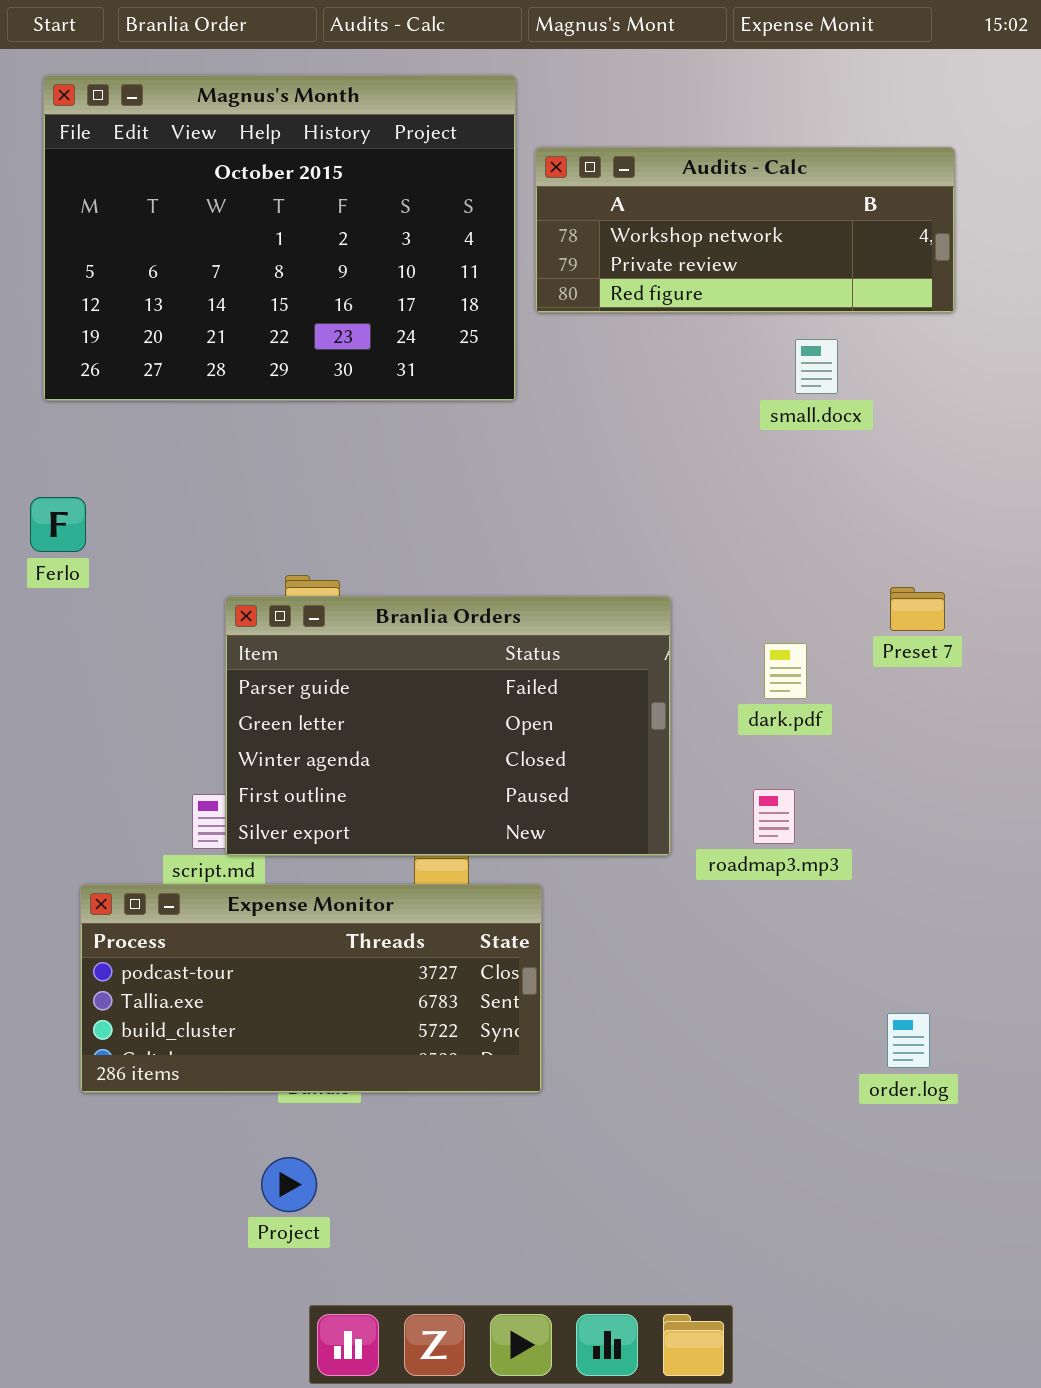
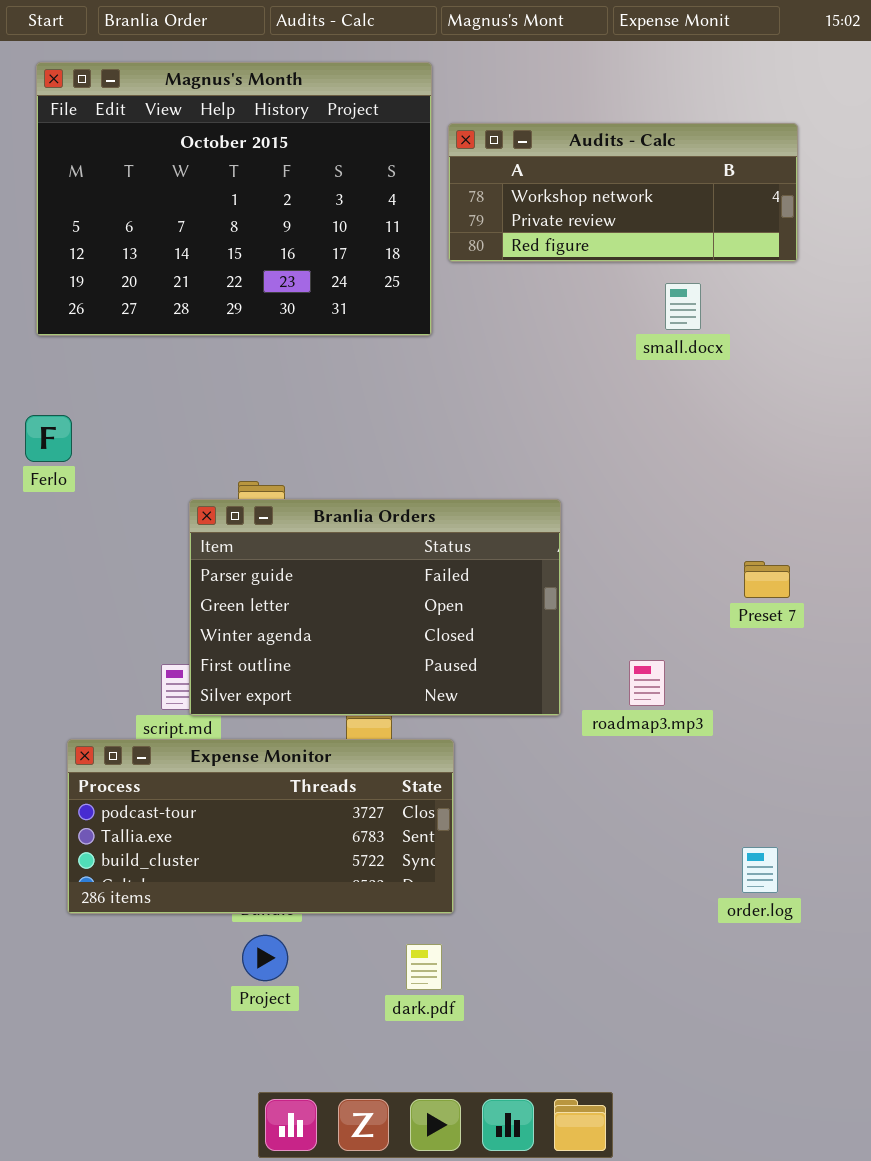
Preset 7: [890,587,945,631] -> [744,561,790,598], moved
dark.pdf: [764,643,807,699] -> [406,944,442,990], moved
Project: [261,1157,317,1212] -> [242,935,288,981], moved

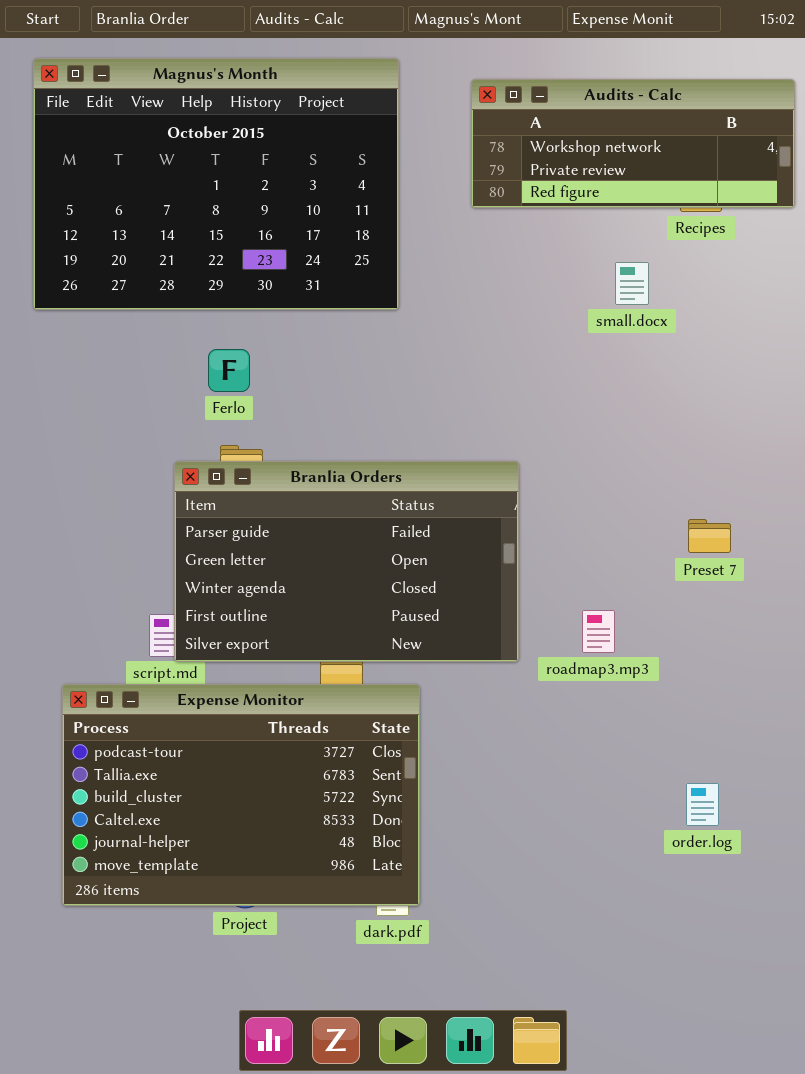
Audits - Calc: [448,123,798,262] -> [471,79,795,208], moved
Ferlo: [25,415,72,462] -> [208,349,250,392], moved
Expense Monitor: [67,739,454,914] -> [62,684,420,906], resized

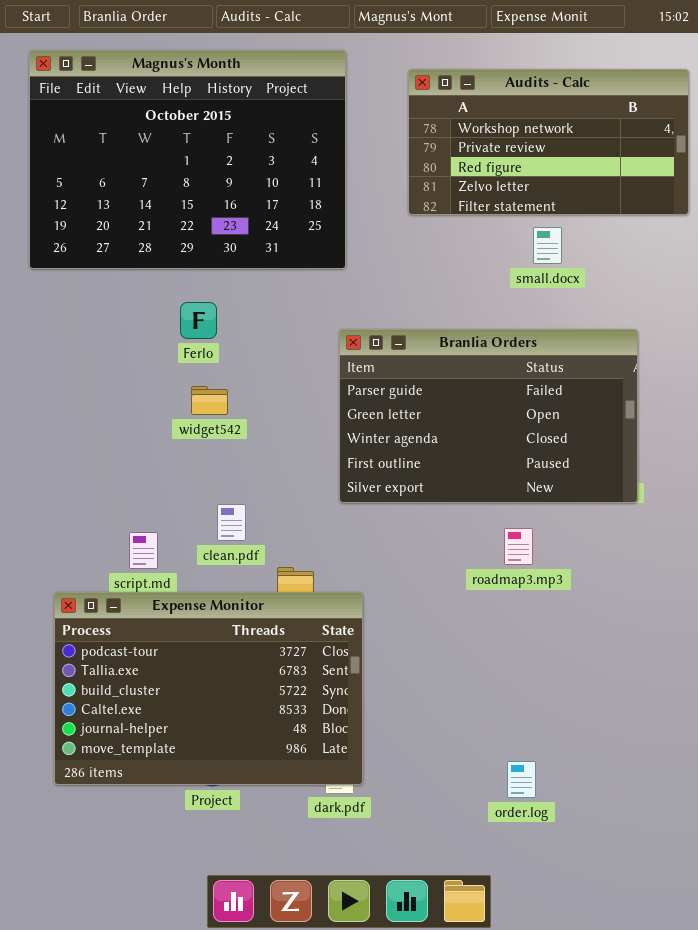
Audits - Calc: [471,79,795,208] -> [408,69,689,215], resized
Branlia Orders: [174,461,519,662] -> [339,329,638,503], moved
order.log: [686,783,719,826] -> [507,761,536,798], moved

